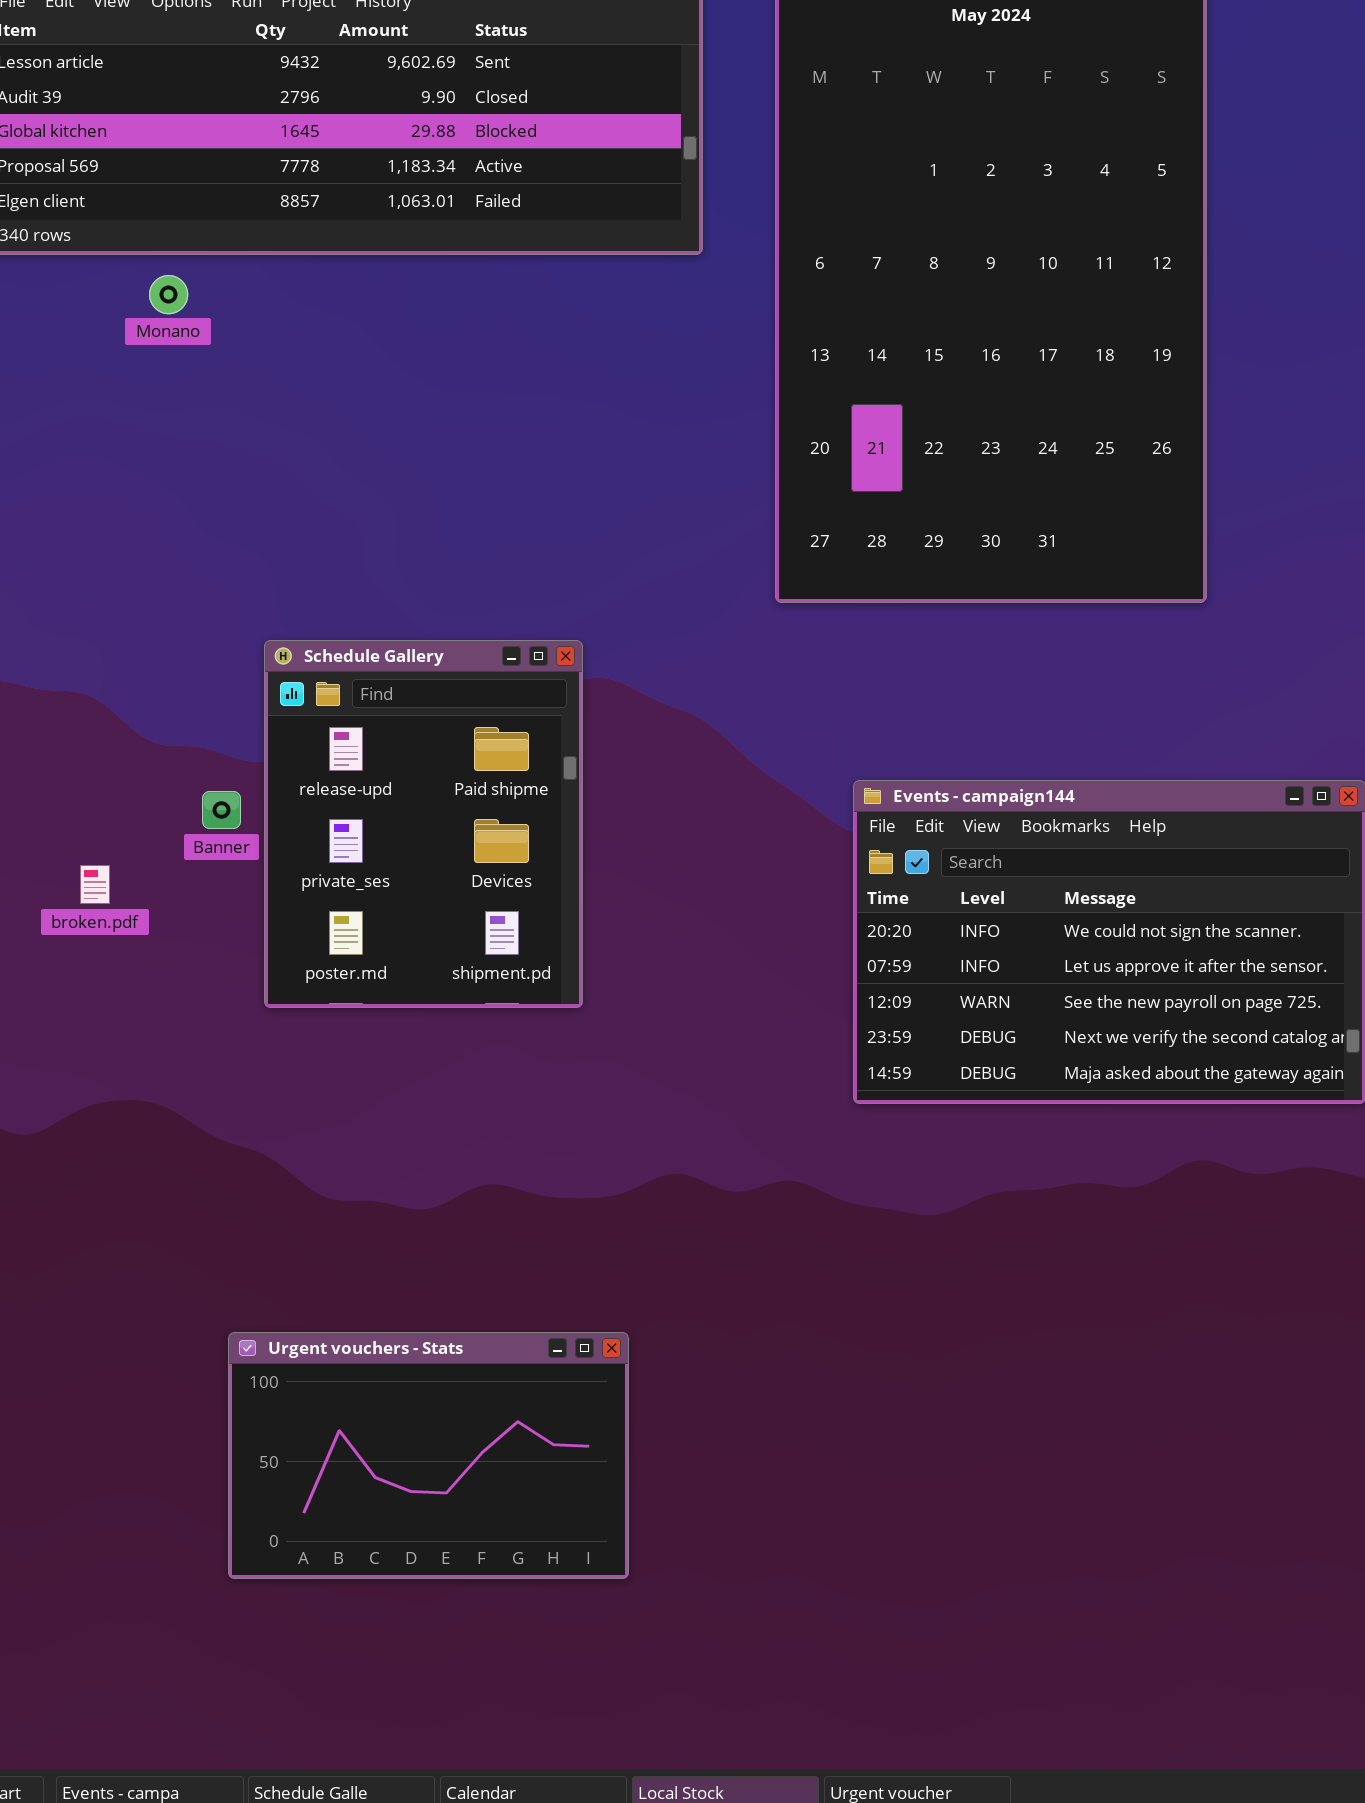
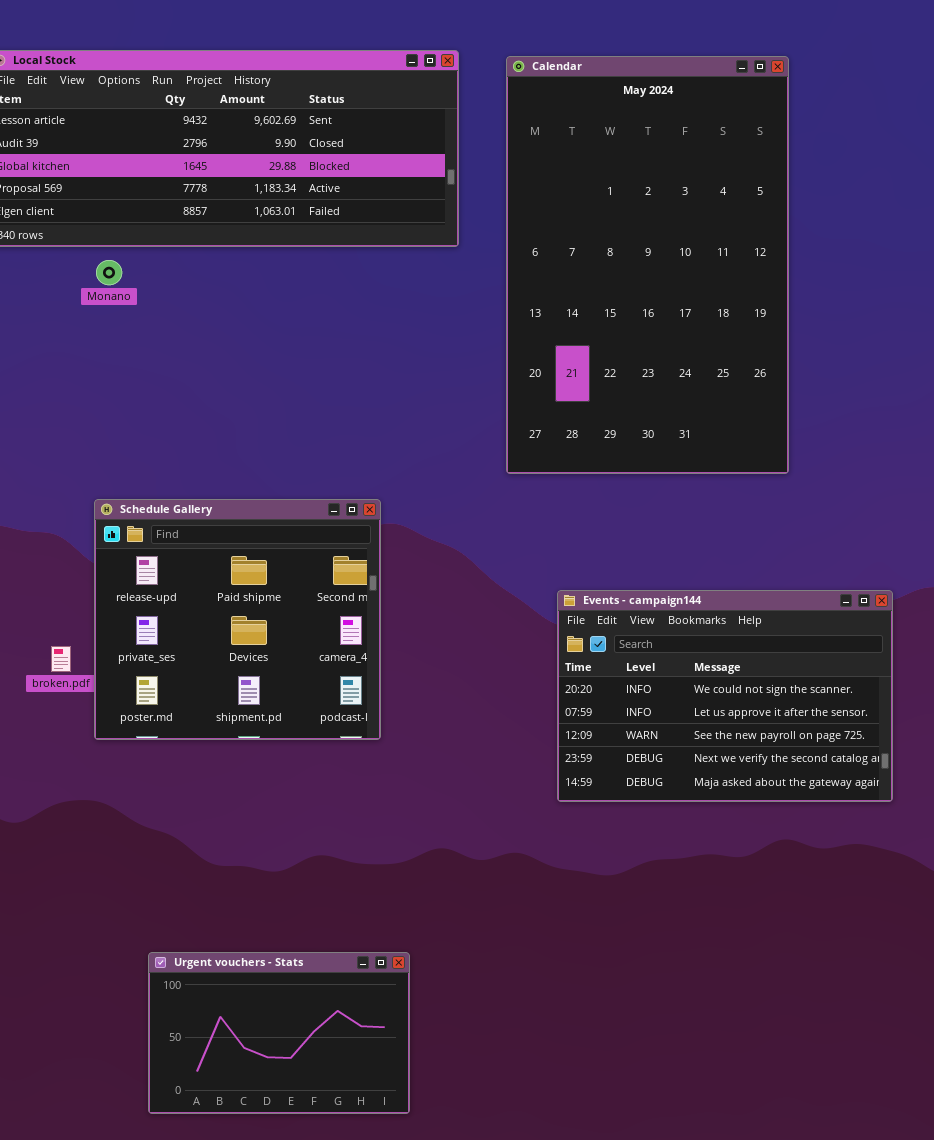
Schedule Gallery: [264,640,583,1008] -> [94,499,381,740], resized

